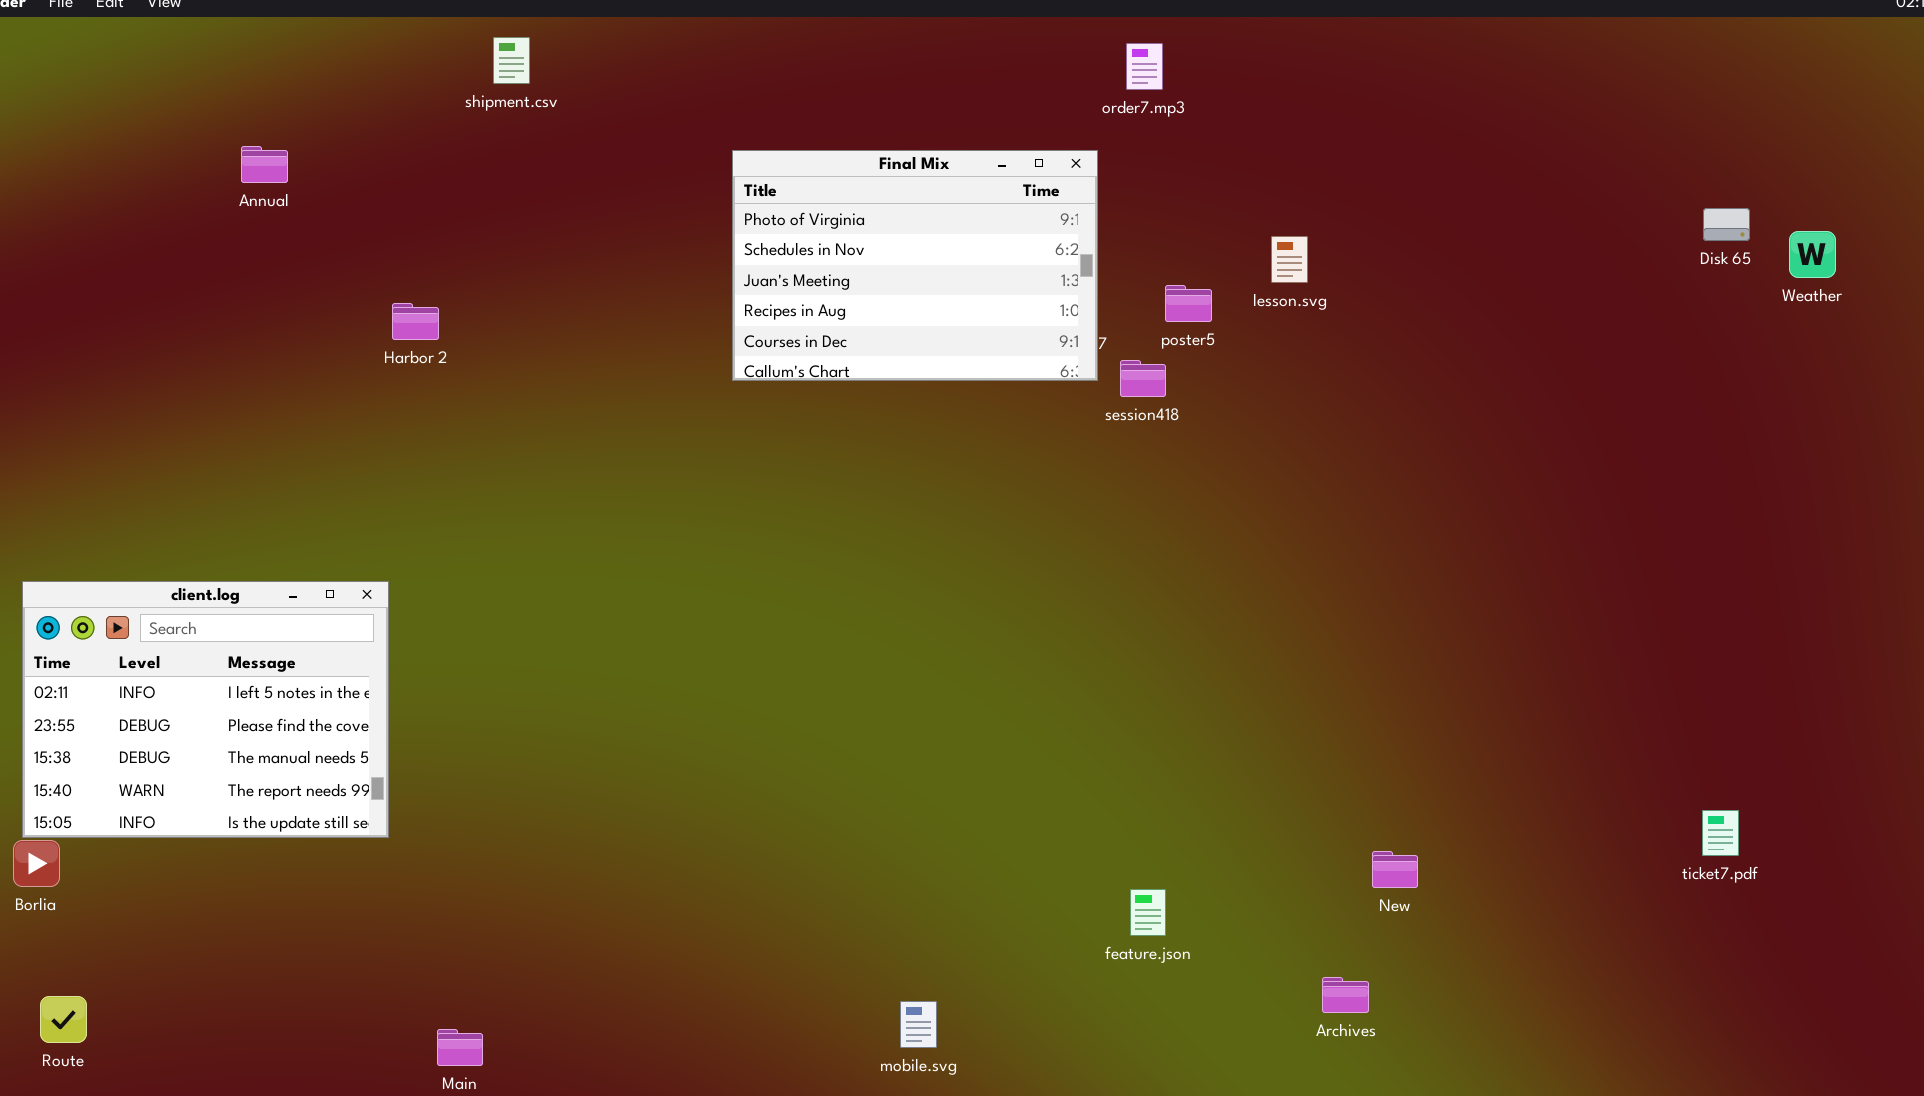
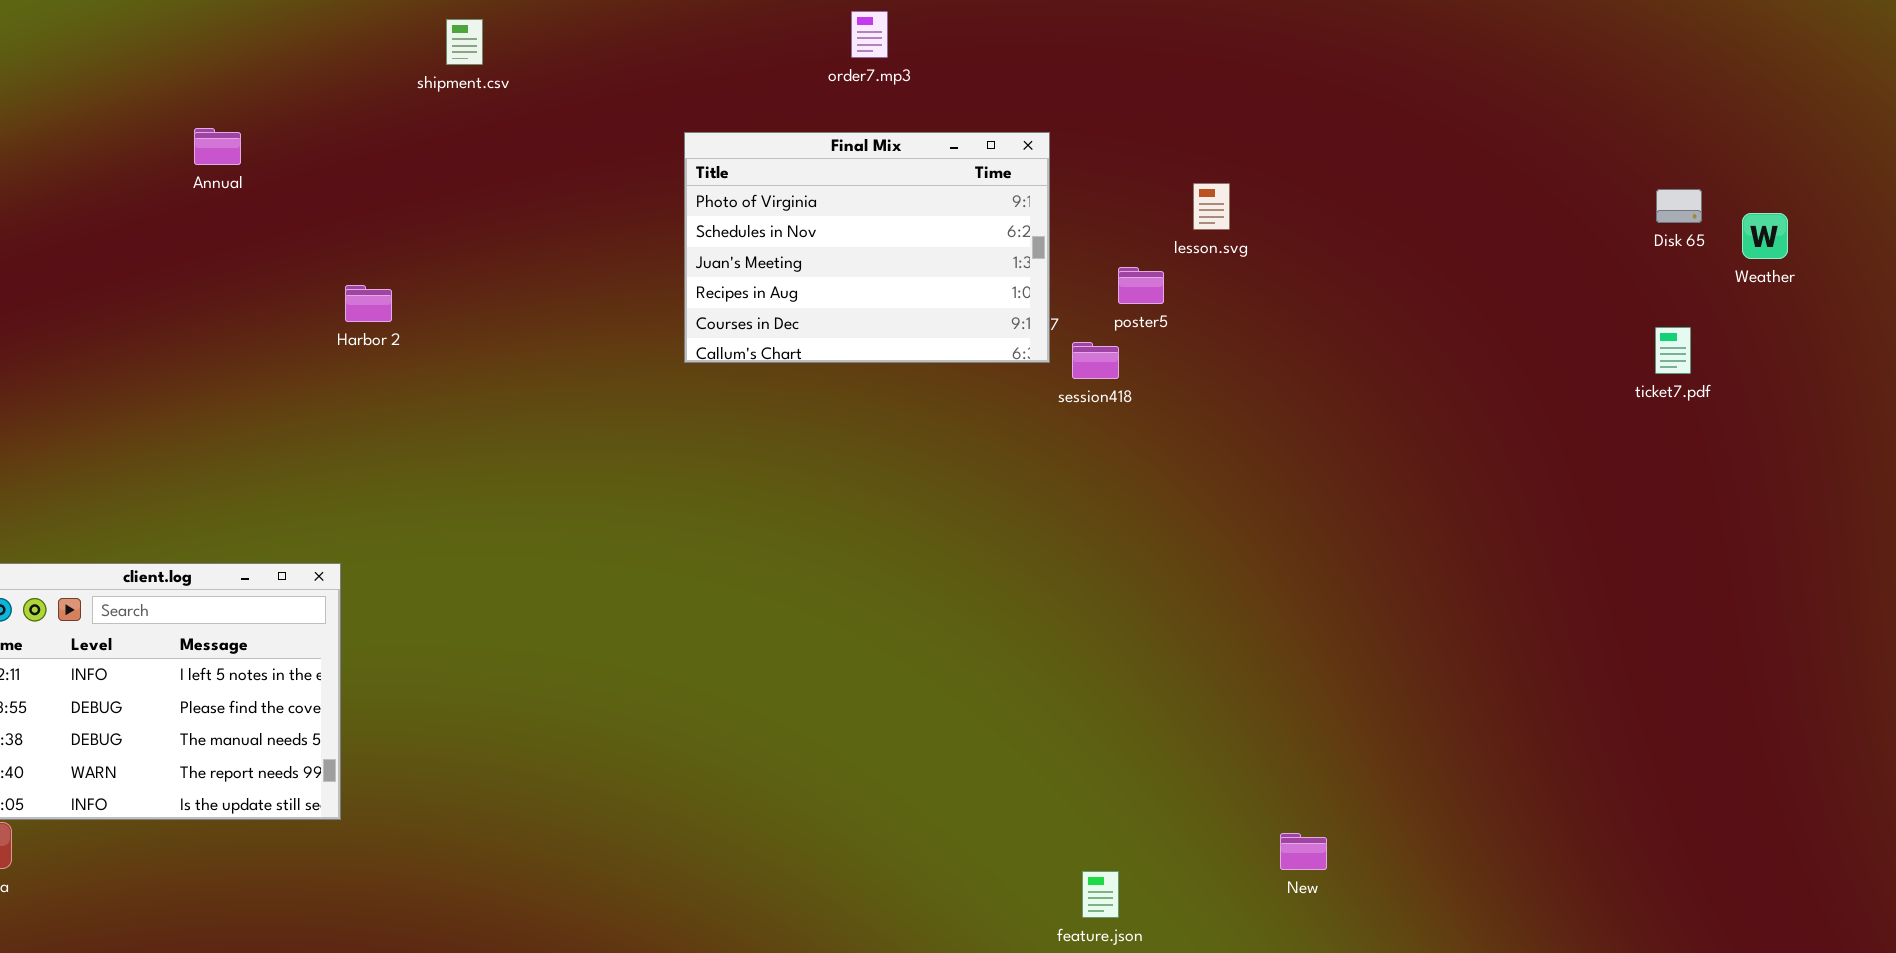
order7.mp3: [1126,43,1163,90] -> [851,11,888,58], moved
lesson.svg: [1271,236,1308,283] -> [1193,183,1230,230], moved
ticket7.pdf: [1702,810,1739,856] -> [1655,327,1691,374], moved
New: [1372,851,1418,888] -> [1280,833,1327,870], moved

